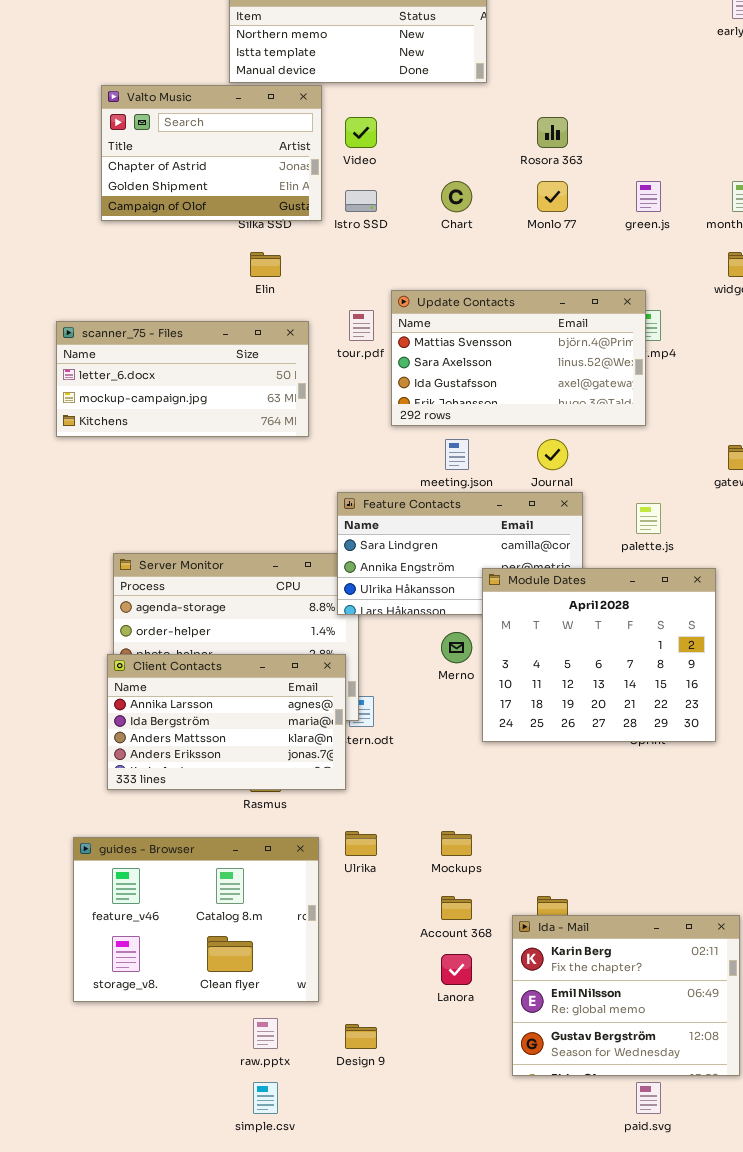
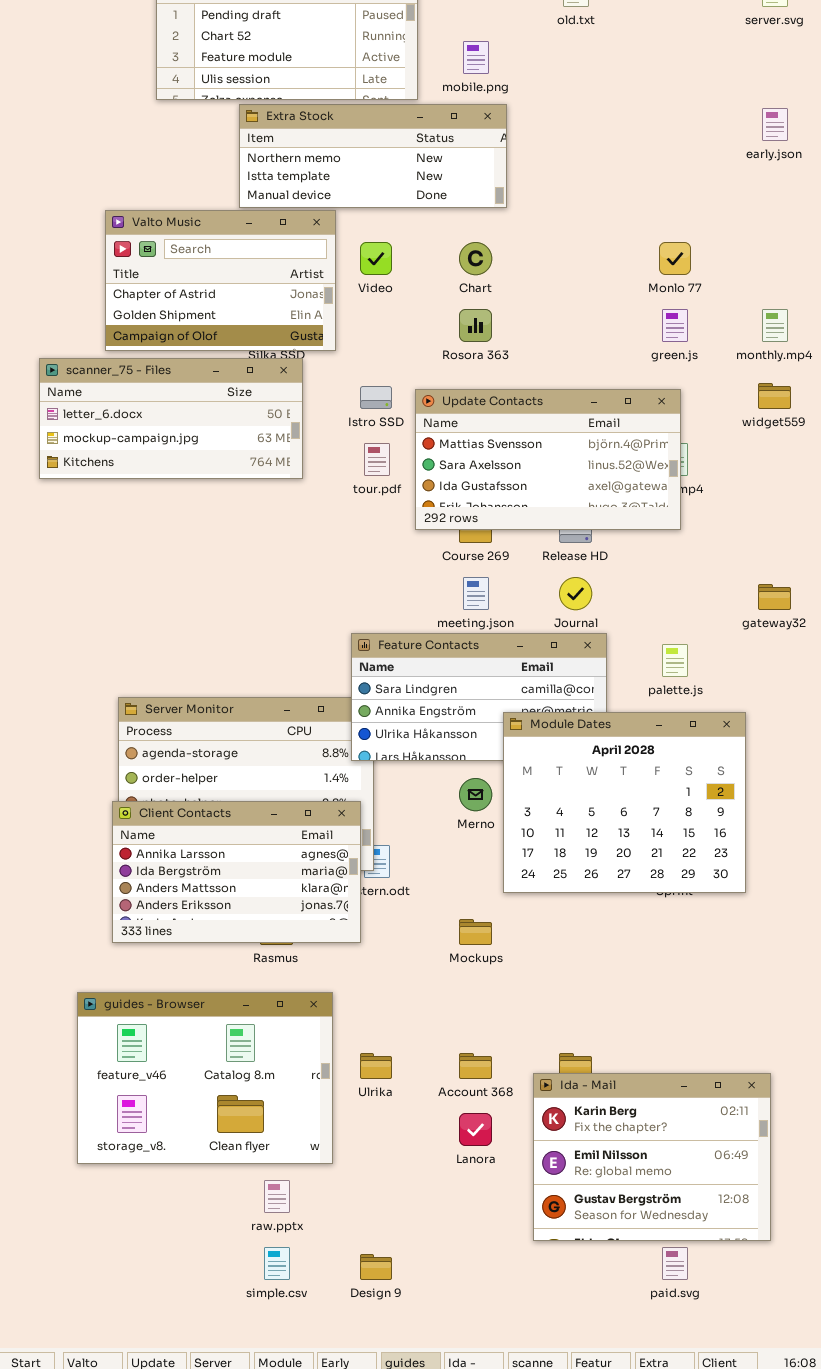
Rosora 363: [537,117,568,148] -> [459,309,492,342], moved
Chart: [441,181,472,212] -> [459,242,492,275], moved
Monlo 77: [537,181,568,212] -> [659,242,691,275], moved
Istro SSD: [345,190,377,212] -> [360,386,392,409], moved
Update Contacts: [391,290,646,426] -> [415,389,681,530], moved
scanner_75 - Files: [56,321,309,437] -> [39,358,303,479], moved
Ulrika: [345,831,377,856] -> [360,1053,392,1079], moved
Mockups: [441,831,472,856] -> [459,919,492,945], moved
Design 9: [345,1024,377,1049] -> [360,1254,392,1280], moved

